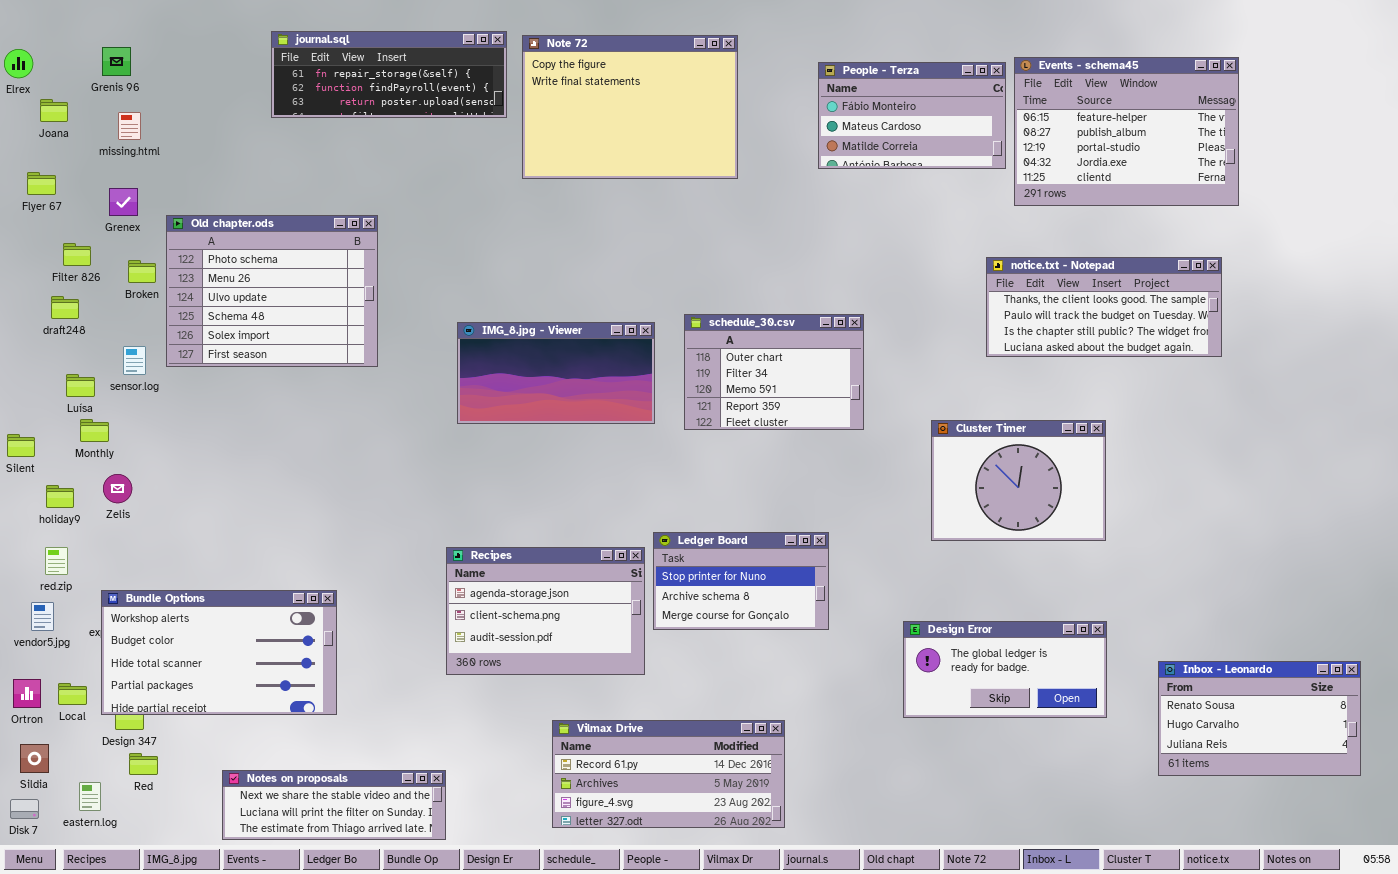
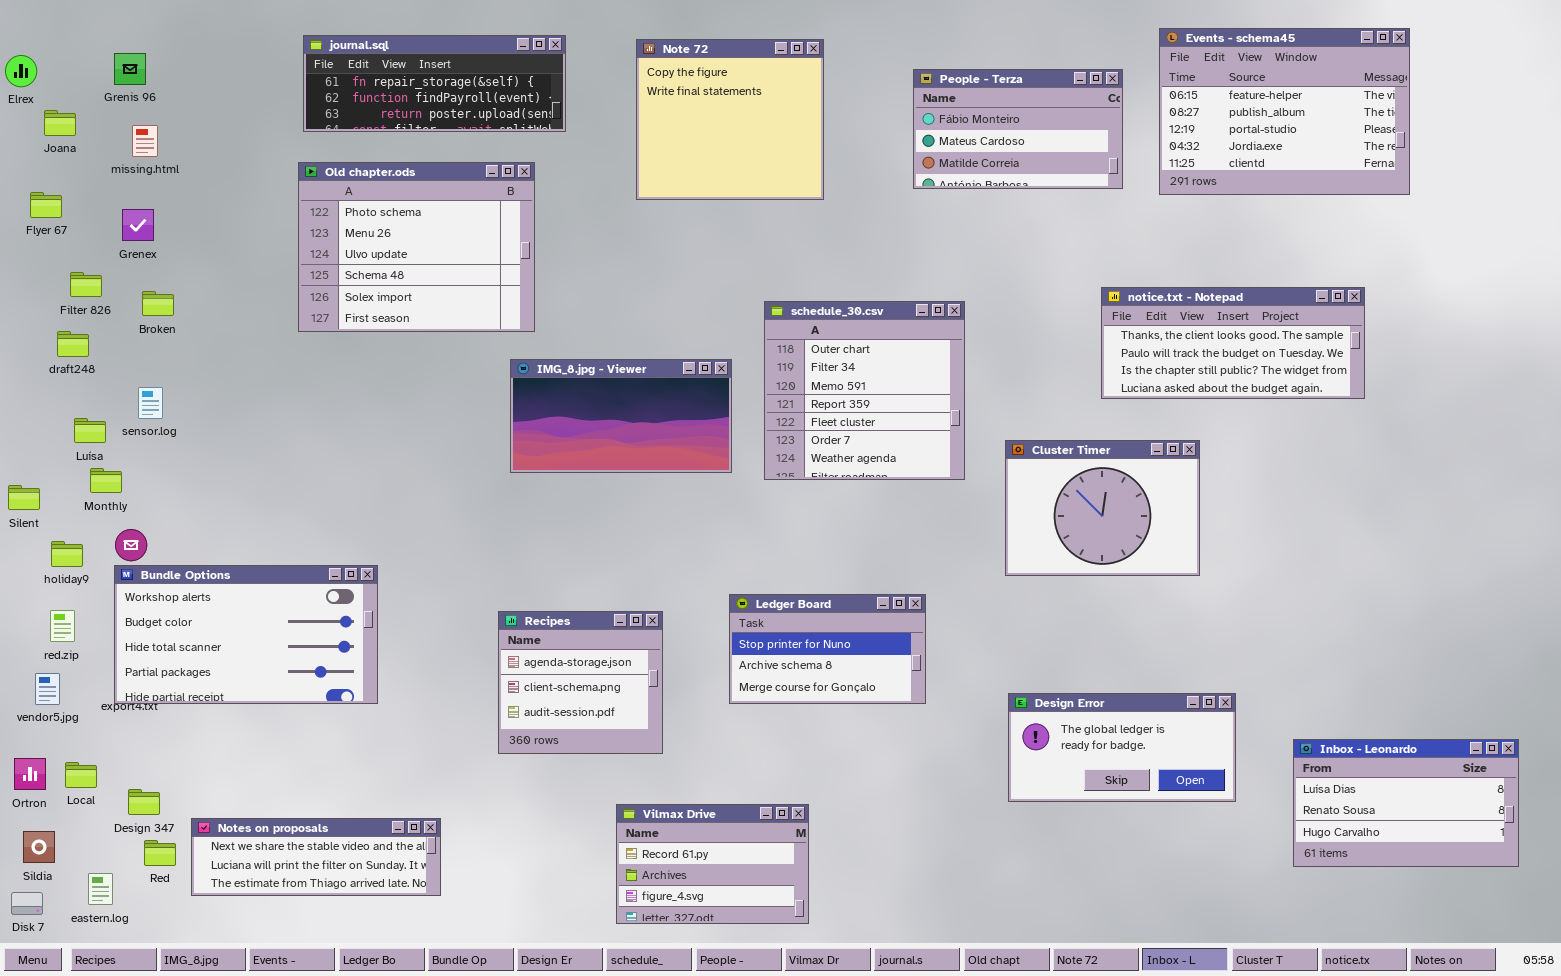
Note 72: [522,35,738,179] -> [636,39,824,200], resized
Events - schema45: [1014,57,1239,206] -> [1159,28,1410,195], moved
Old chapter.ods: [166,215,378,367] -> [298,162,535,332], moved
schedule_30.csv: [684,314,864,430] -> [764,301,965,480], resized
Cluster Timer: [931,420,1106,541] -> [1005,440,1200,576], moved
Recipes: [446,547,645,675] -> [498,611,663,754], resized
Bundle Options: [101,590,337,715] -> [114,565,378,704], moved
Inbox - Leonardo: [1158,661,1361,776] -> [1293,739,1519,867], scrolled up 1 row
Vilmax Drive: [552,720,785,828] -> [616,804,809,924], resized
Notes on proposals: [222,770,446,840] -> [191,818,441,896], moved

